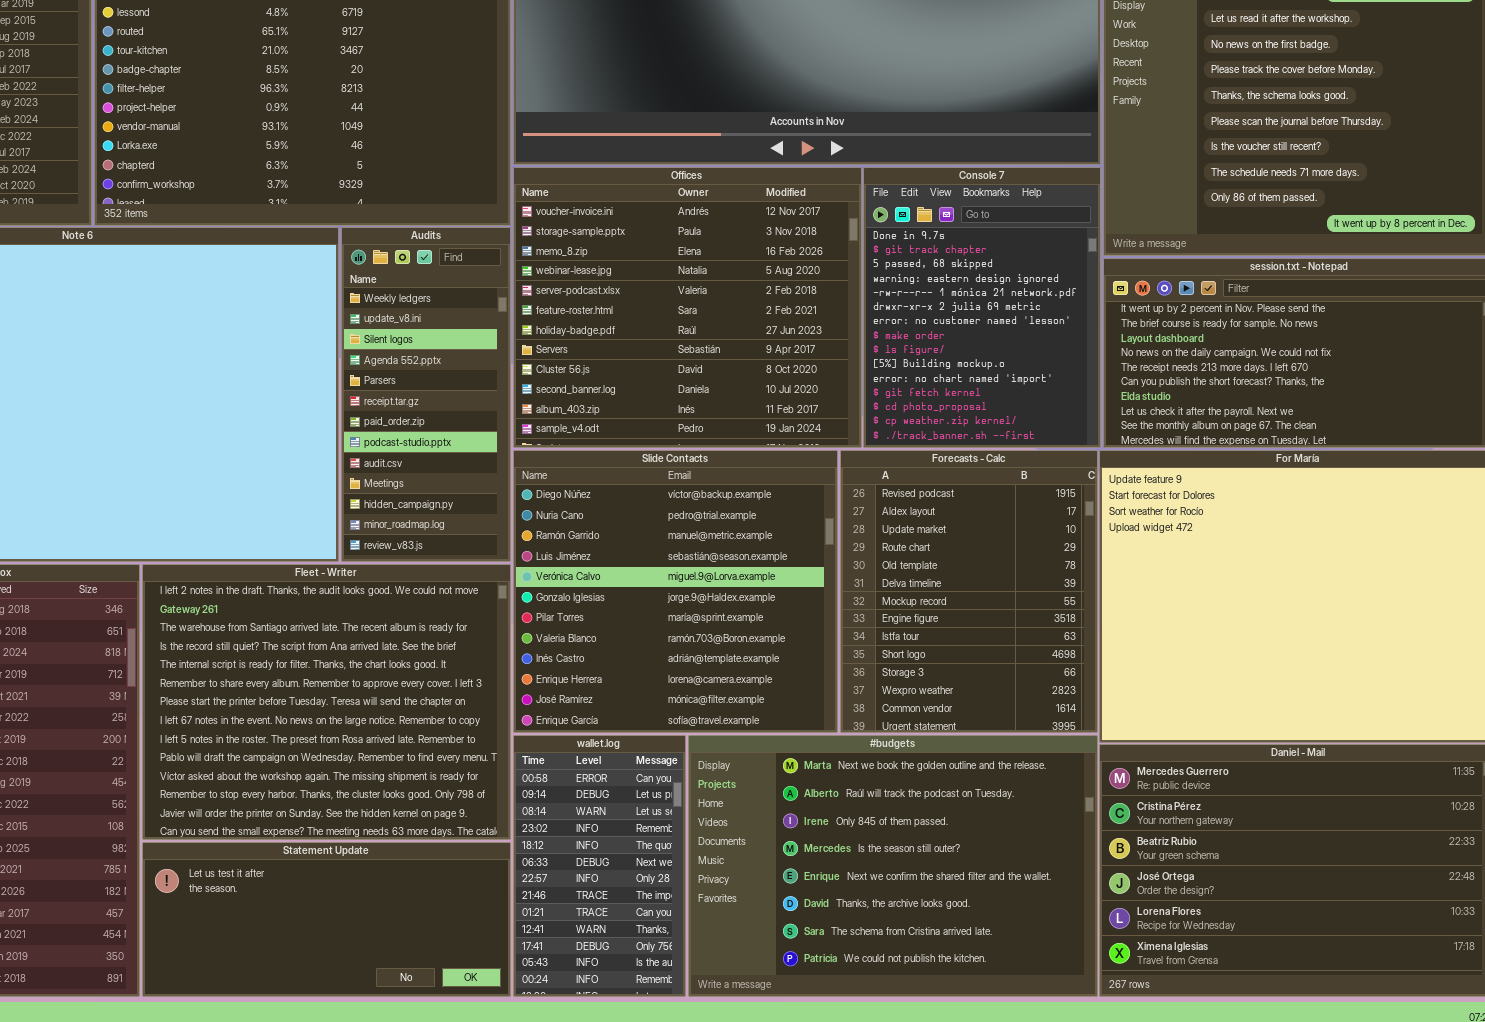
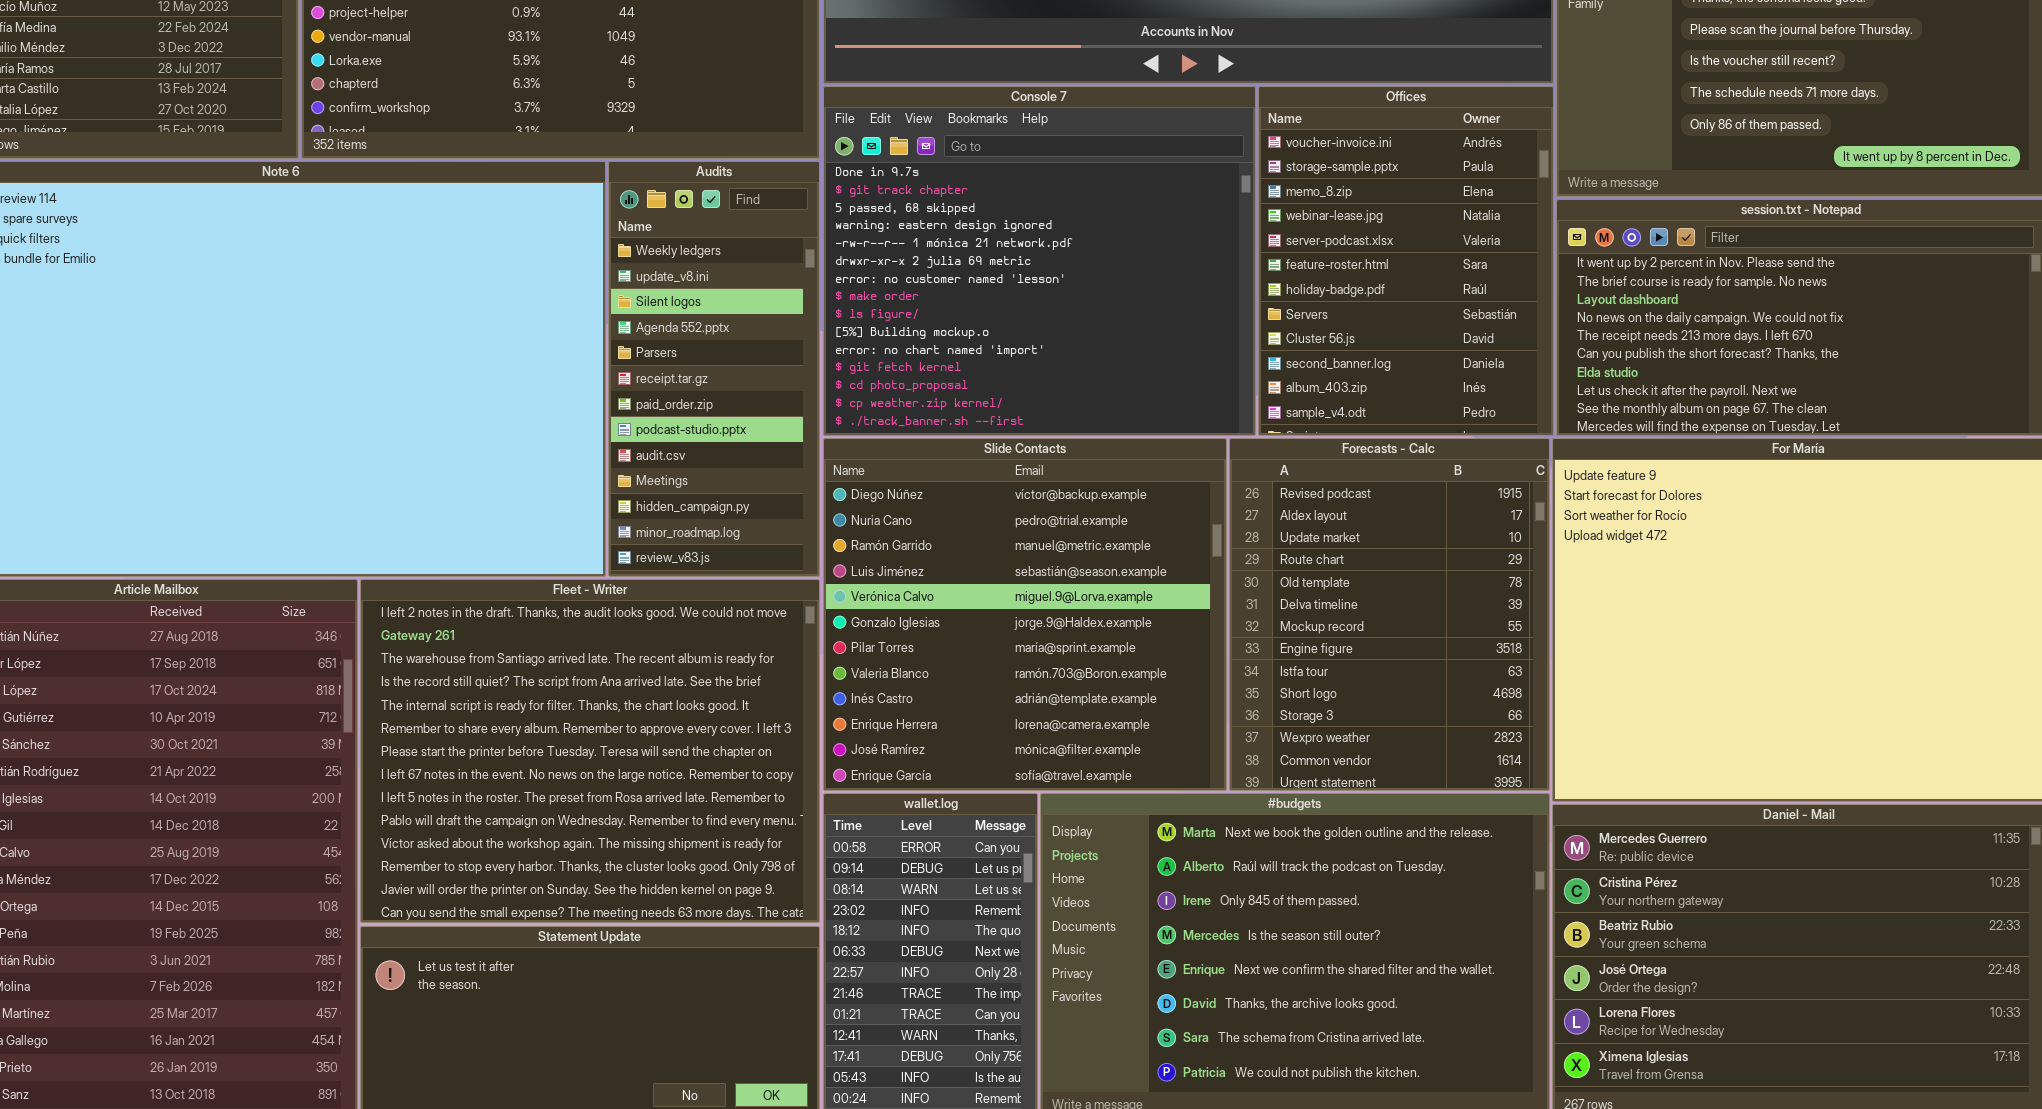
Offices: [513,167,862,448] -> [1258,86,1554,436], moved, resized
Console 7: [863,167,1101,448] -> [823,86,1256,436], moved, resized

